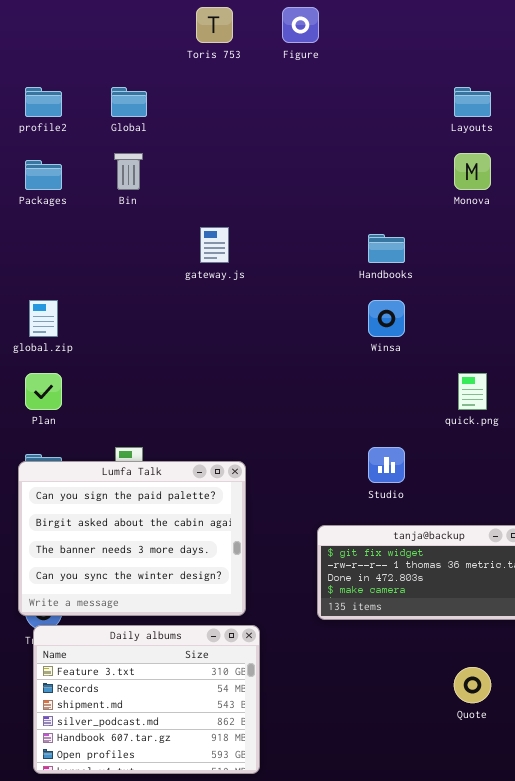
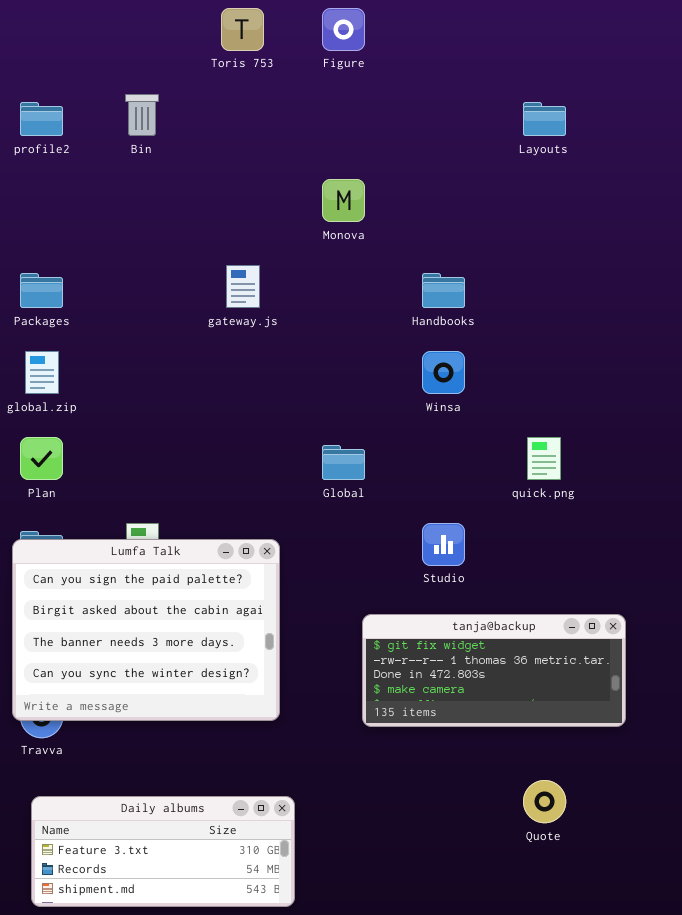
Global: [111,87,147,117] -> [322,445,365,480], moved
Bin: [114,153,143,190] -> [125,94,159,136], moved
Monova: [454,153,491,190] -> [322,179,365,222], moved
Packages: [25,160,62,190] -> [20,273,63,308], moved
Daily albums: [33,625,260,774] -> [31,796,295,907], resized

